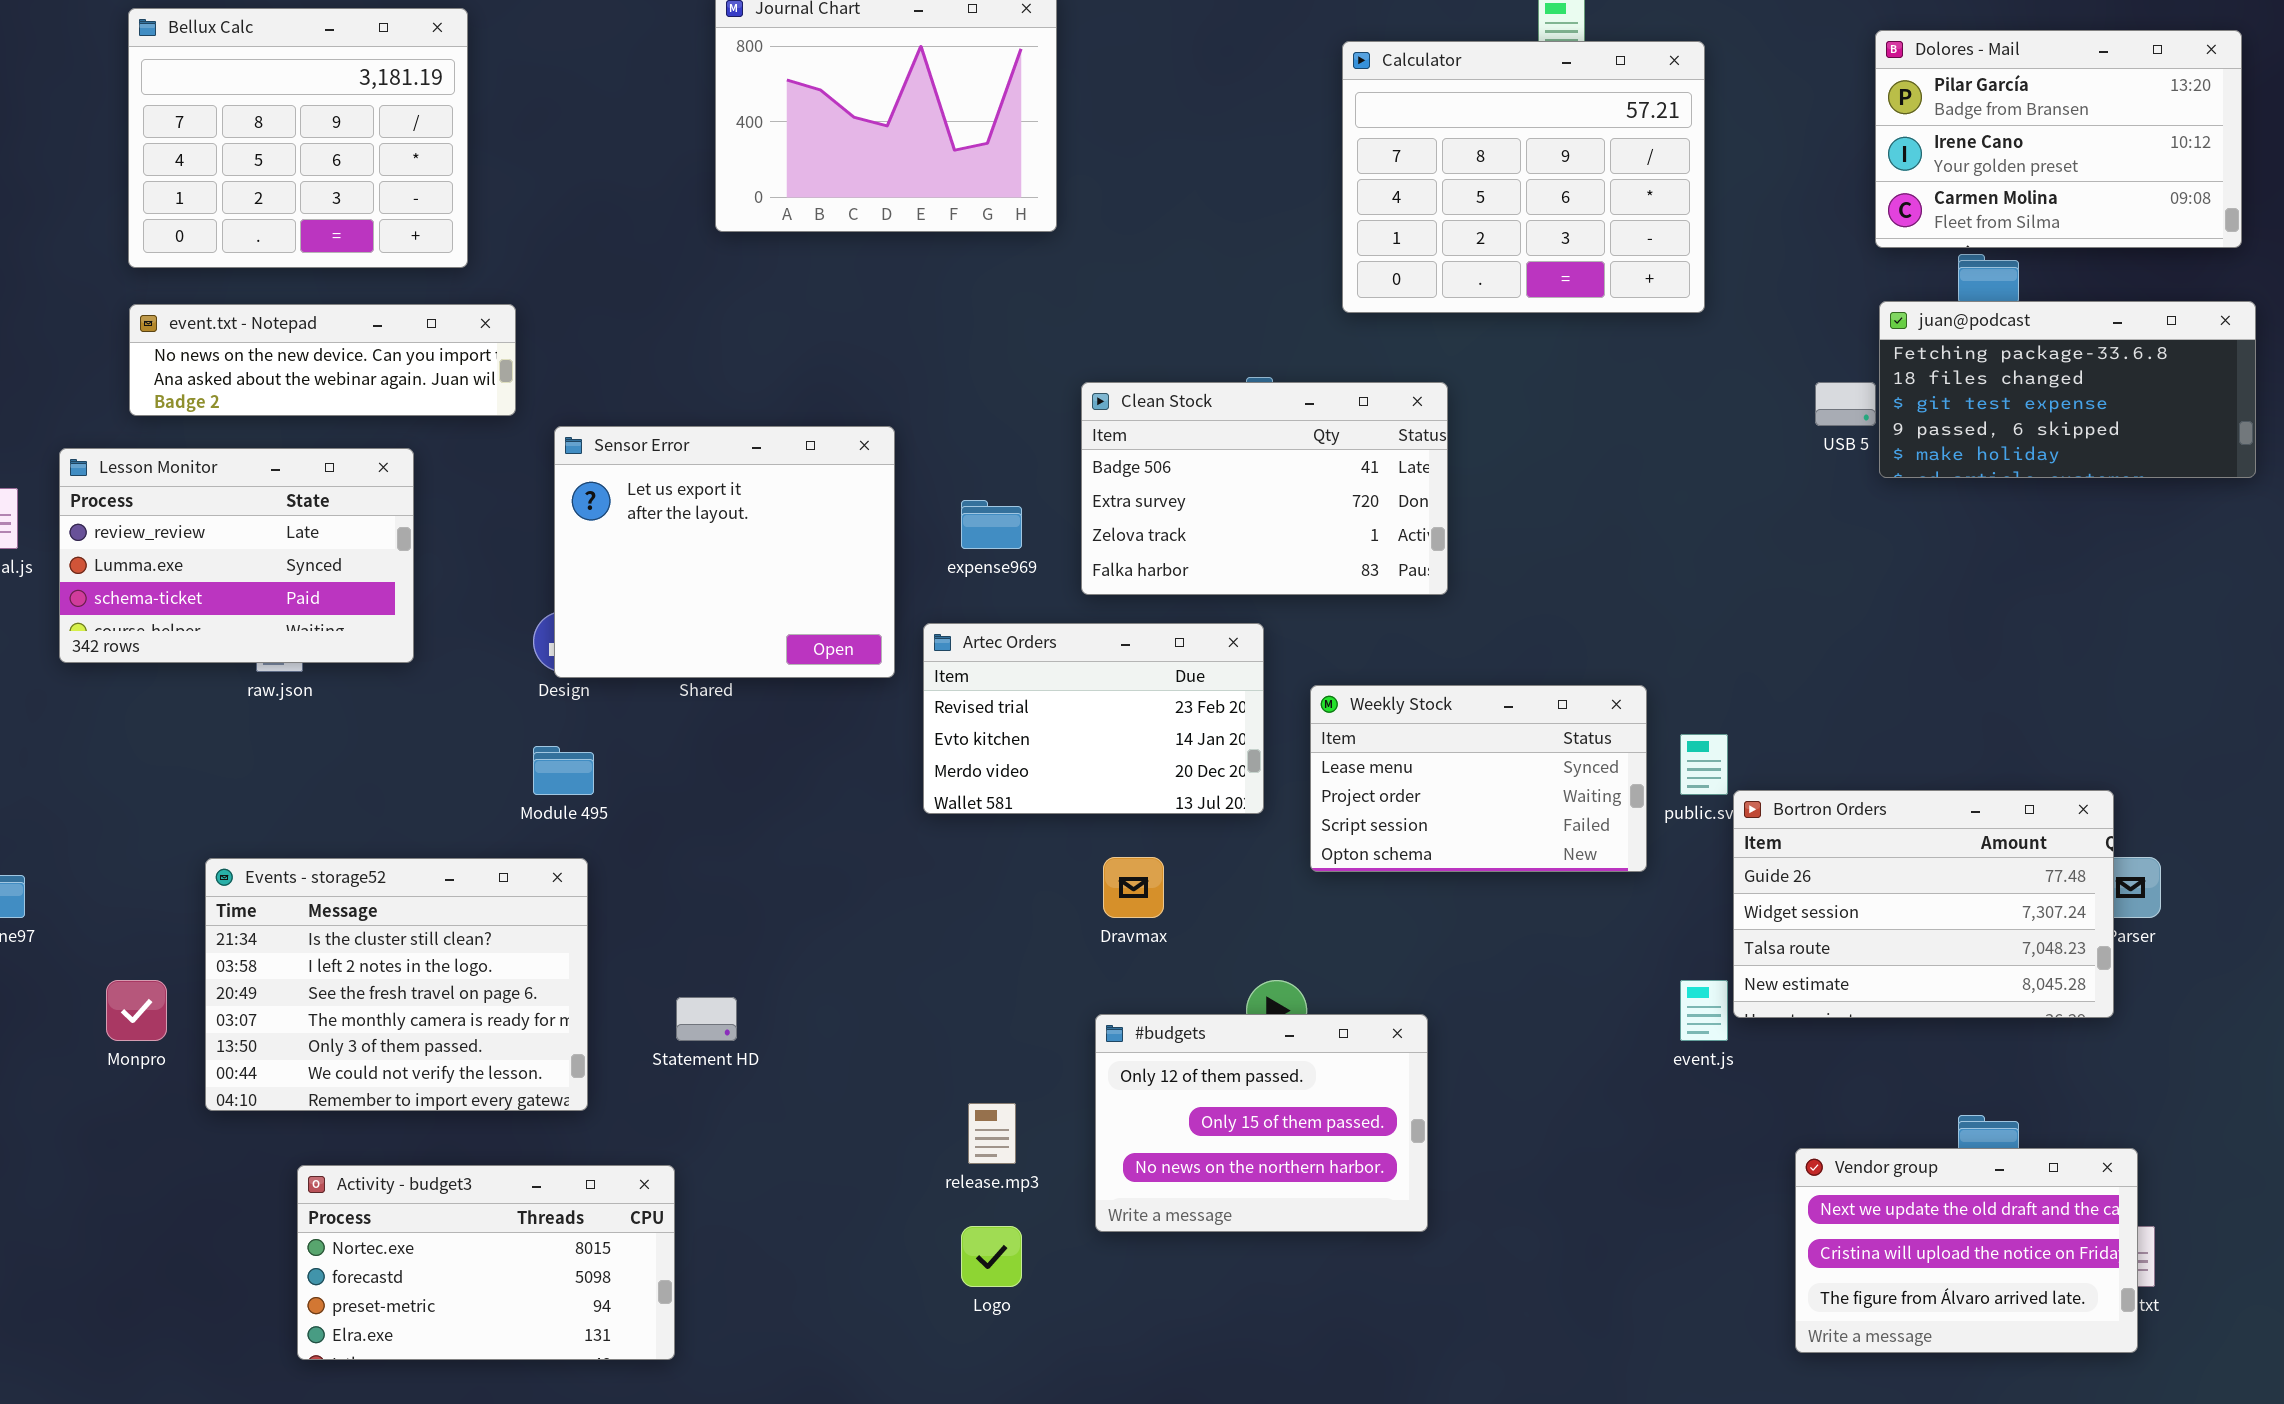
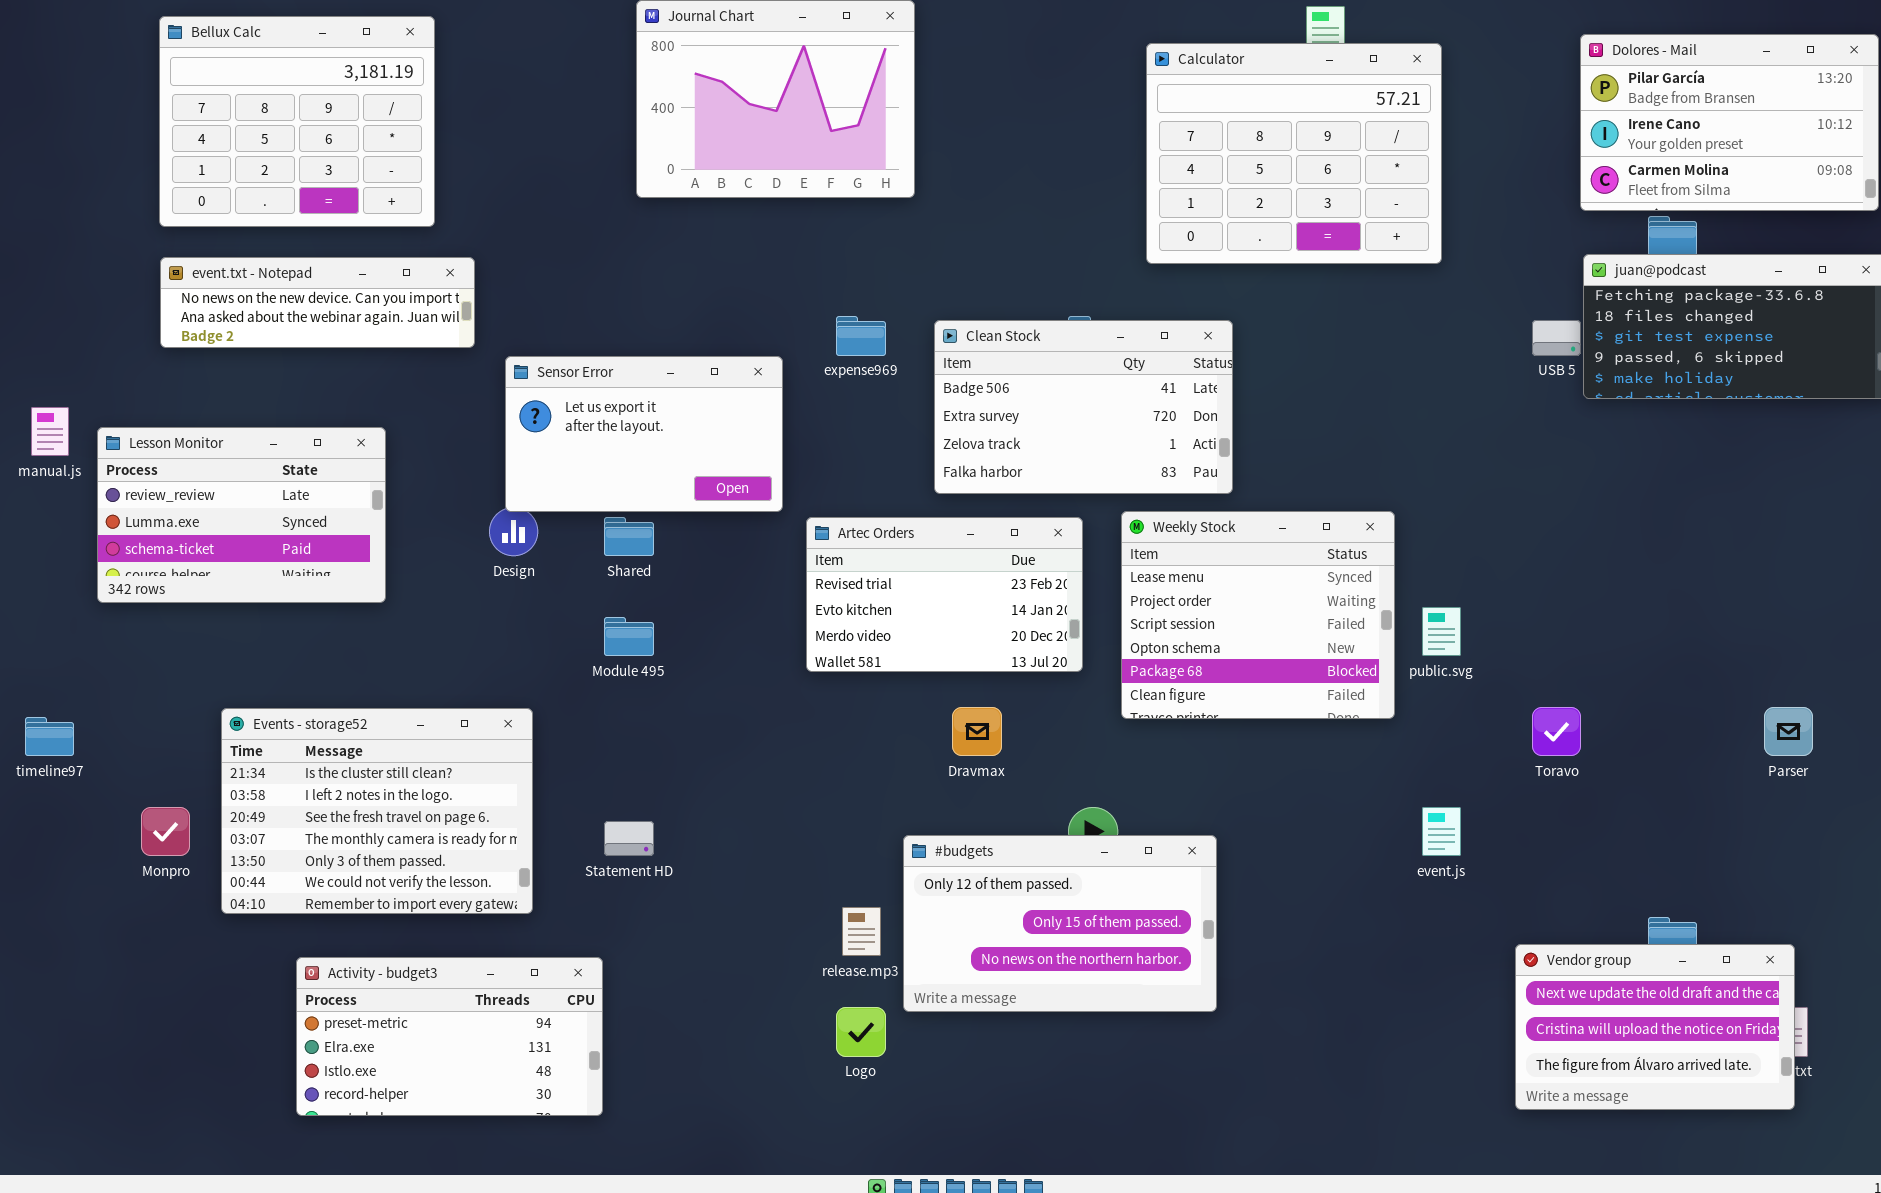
Sensor Error: [554,426,895,678] -> [505,356,783,512], resized
Lesson Monitor: [59,448,414,663] -> [97,427,386,603], moved
expense969: [961,500,1022,549] -> [836,316,886,356], moved
Weekly Stock: [1310,685,1647,872] -> [1121,511,1395,719], resized
Module 495: [533,746,594,795] -> [604,617,654,656], moved
Bortron Orders: [1733,790,2114,1018] -> none, closed
#budgets: [1095,1014,1428,1232] -> [903,835,1217,1012], resized
Activity - budget3: [297,1165,675,1360] -> [296,957,603,1116], scrolled down 2 rows

